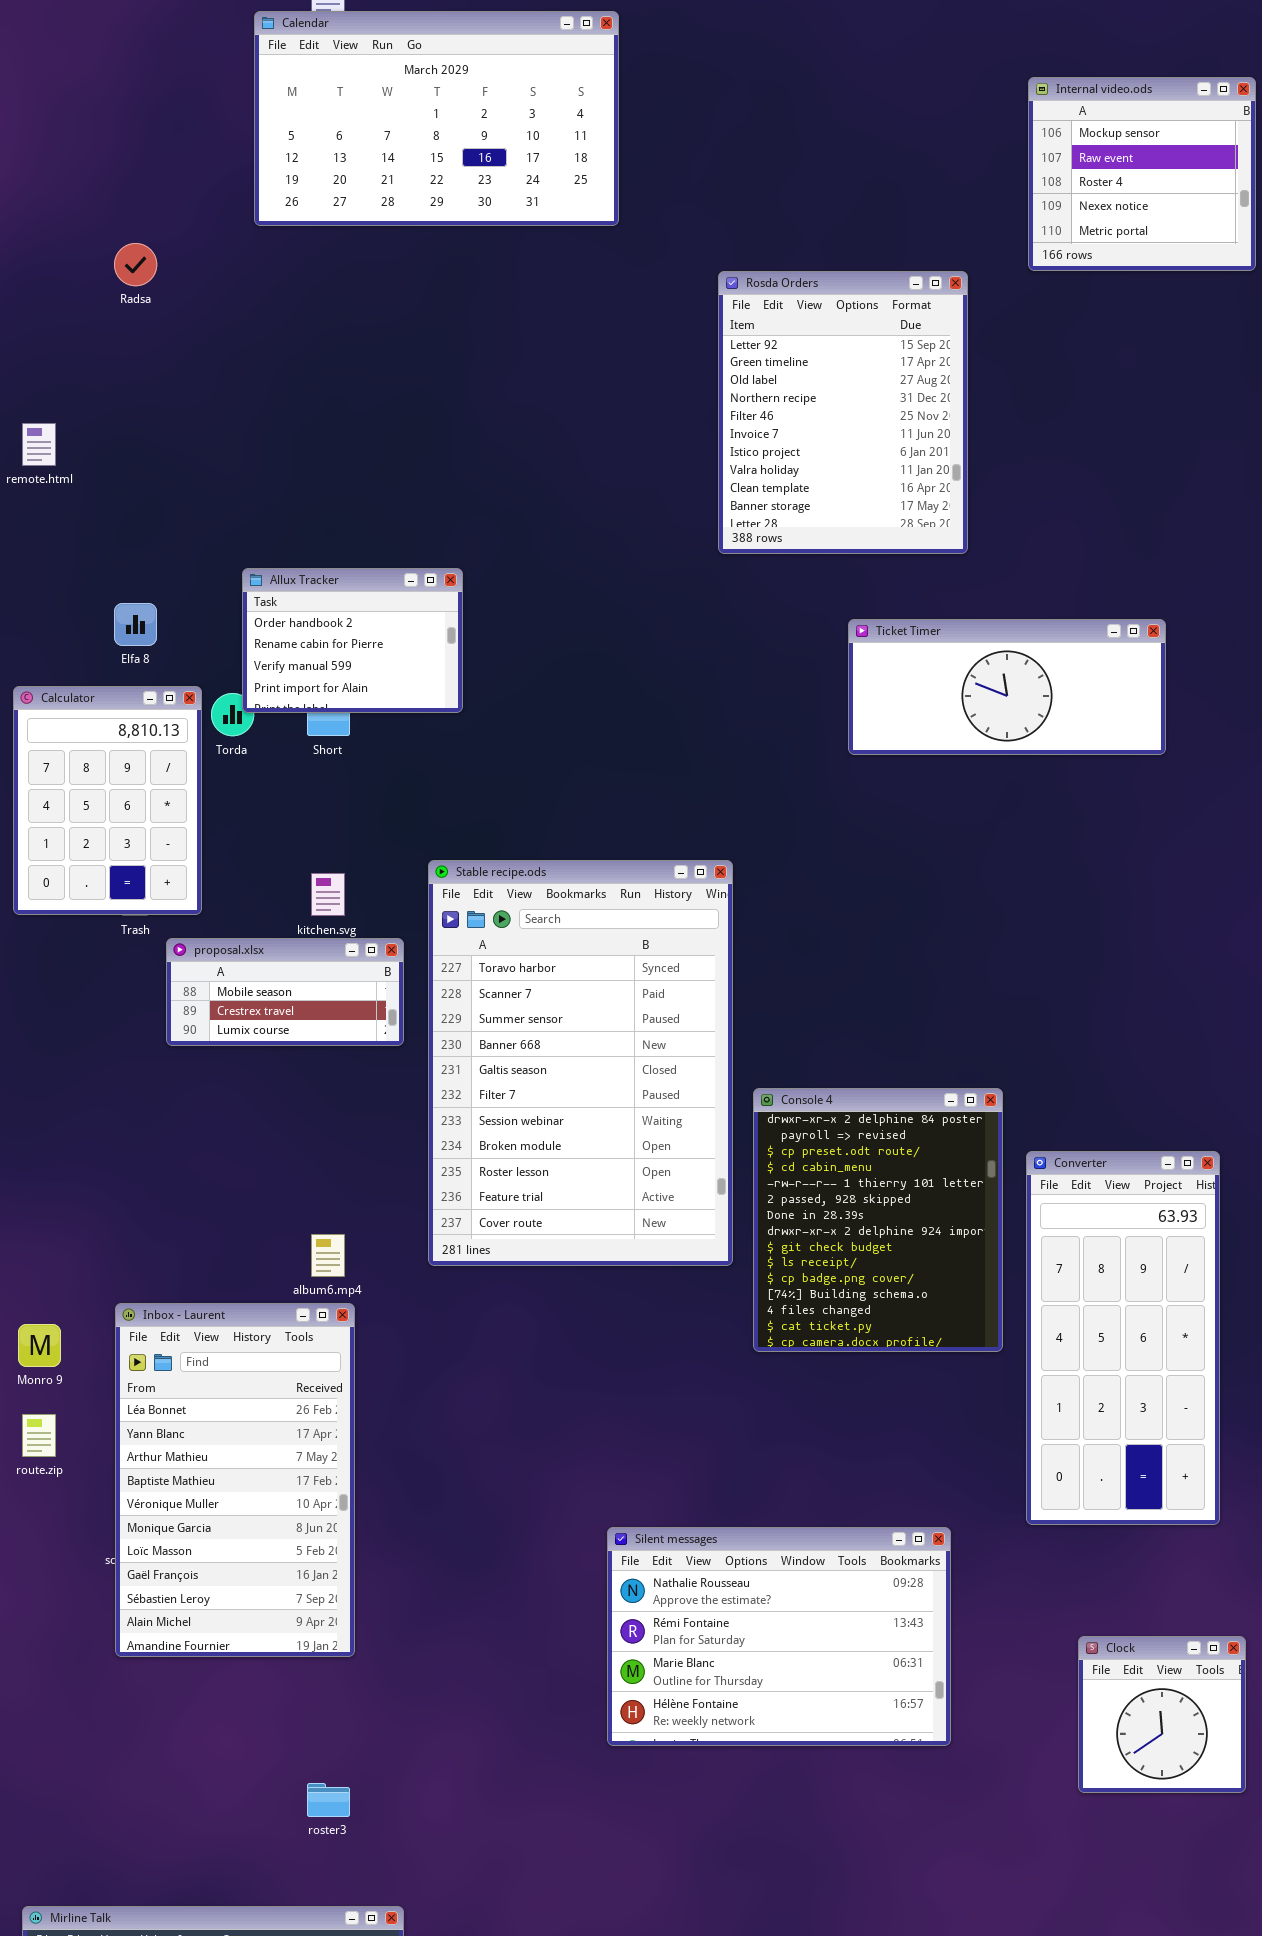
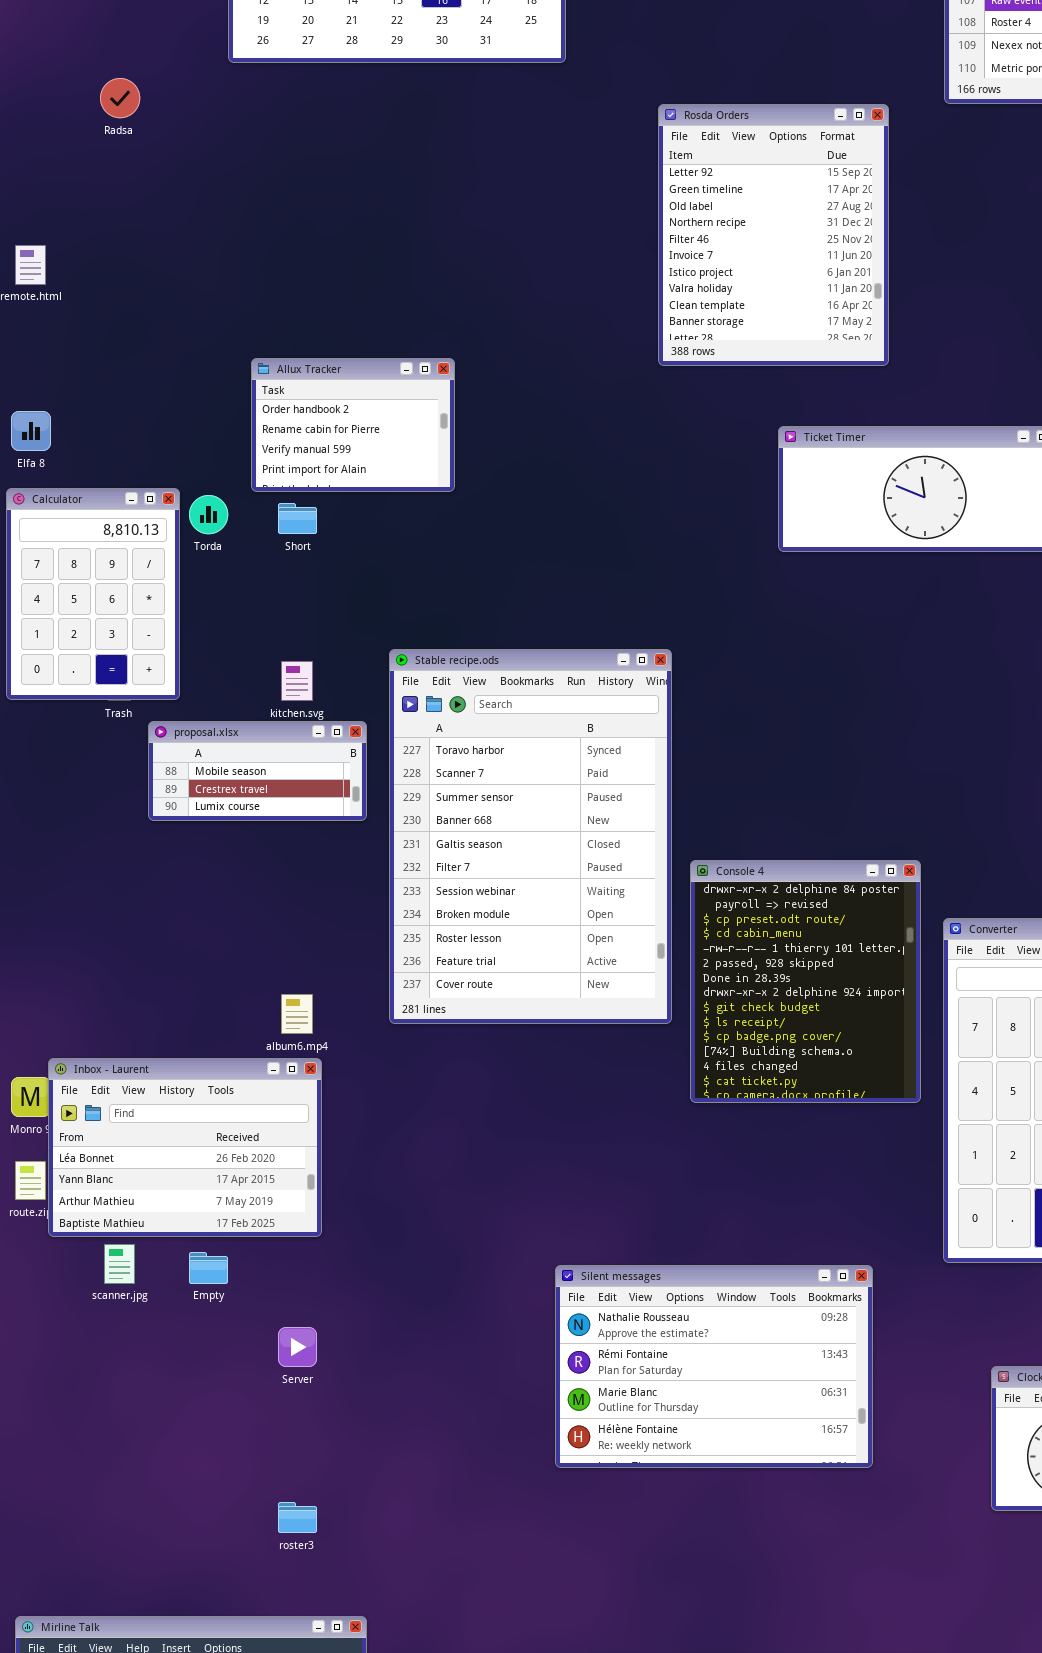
Allux Tracker: [242,568,463,713] -> [251,358,455,492], moved
Elfa 8: [114,603,157,646] -> [11,411,51,451], moved
Inbox - Laurent: [115,1303,355,1657] -> [48,1058,322,1237], resized

